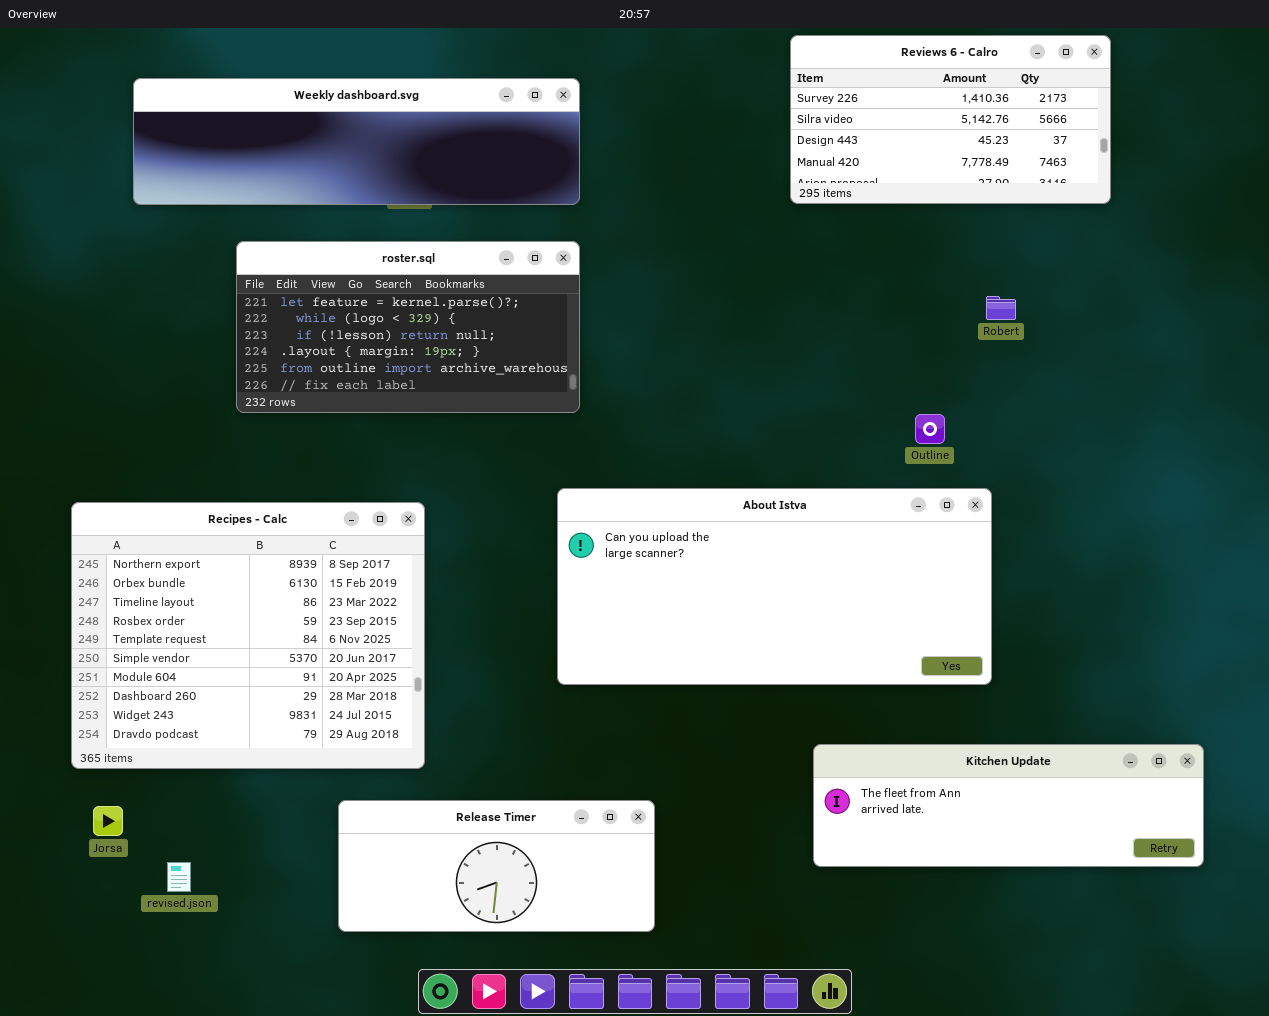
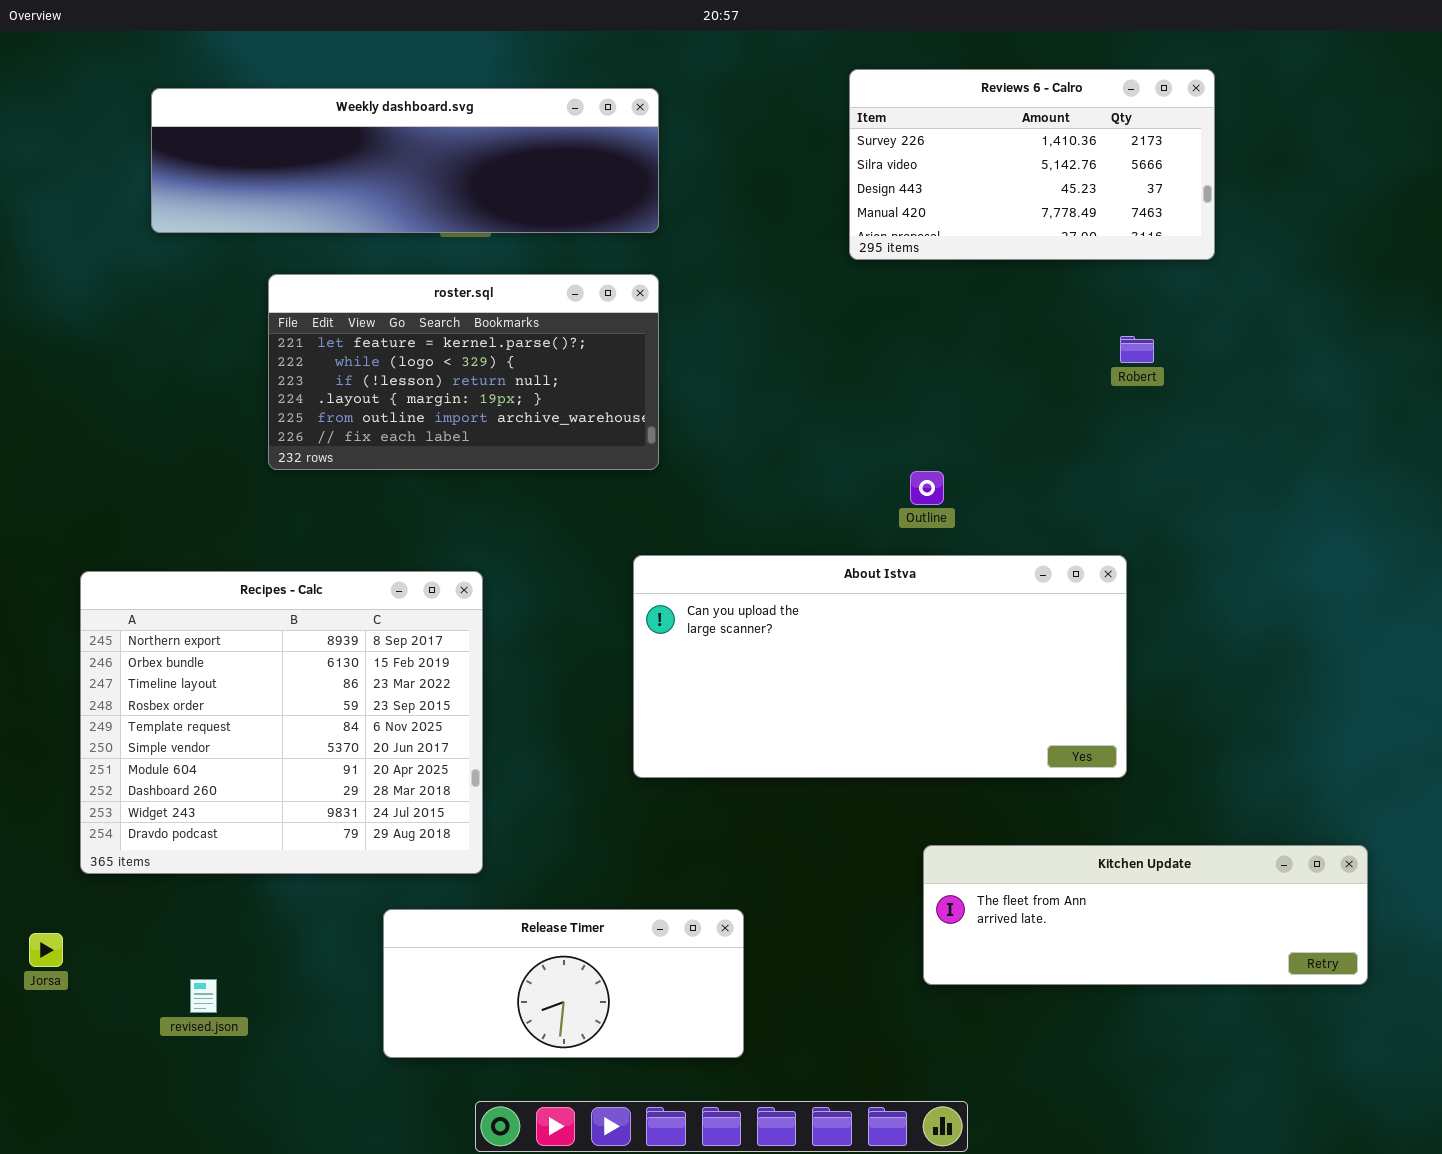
Reviews 6 - Calro: [790,35,1111,204] -> [849,69,1215,260], moved
Outline: [915,414,945,444] -> [910,471,944,505], moved
Jorsa: [93,806,123,836] -> [29,933,63,967], moved

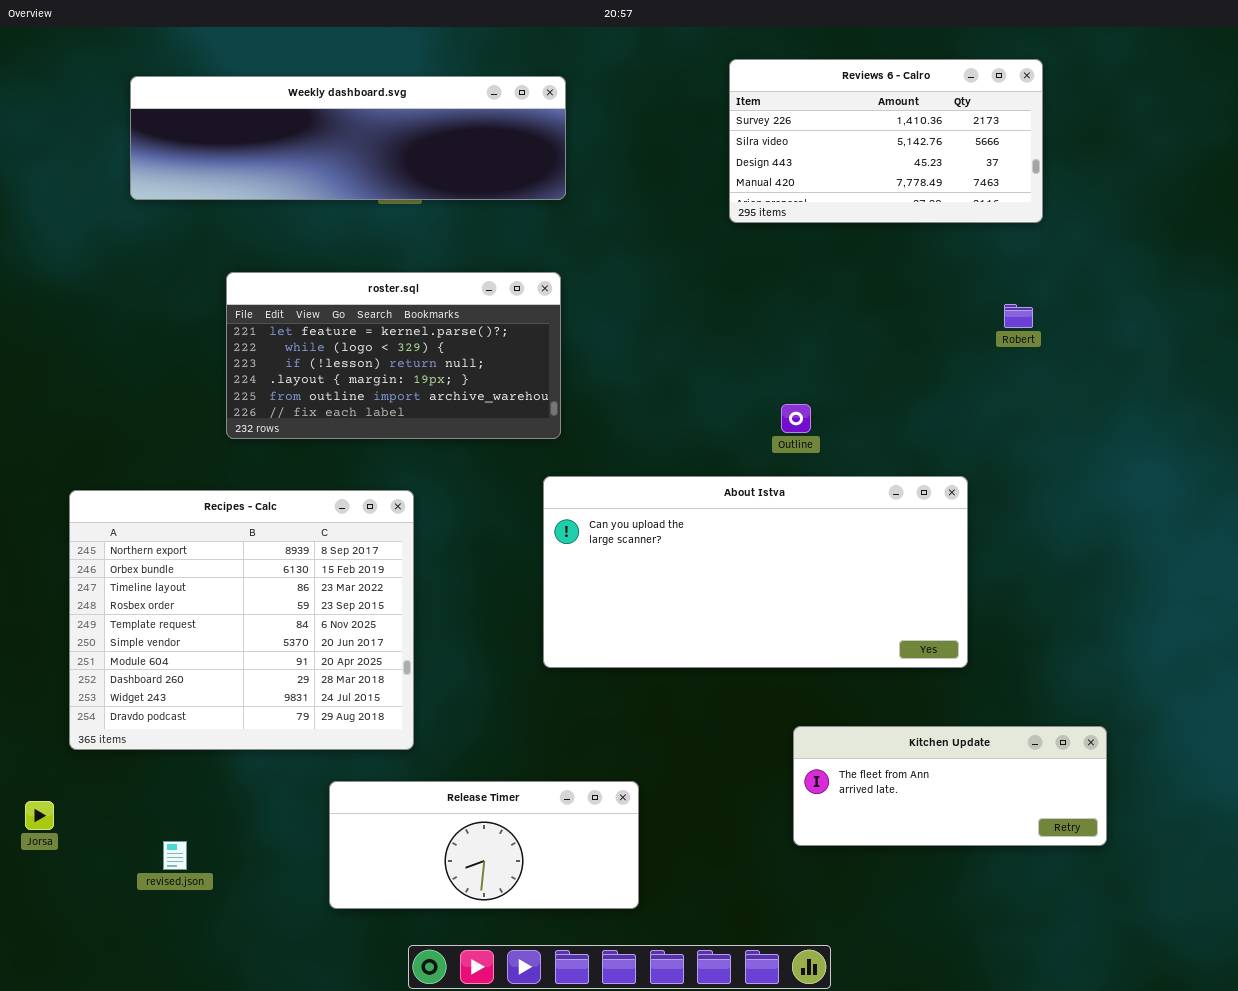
roster.sql: [268,274,659,470] -> [226,272,561,439], moved
Robert: [1120,336,1154,363] -> [1004,304,1033,328], moved
Kitchen Update: [923,845,1368,985] -> [793,726,1107,846], resized

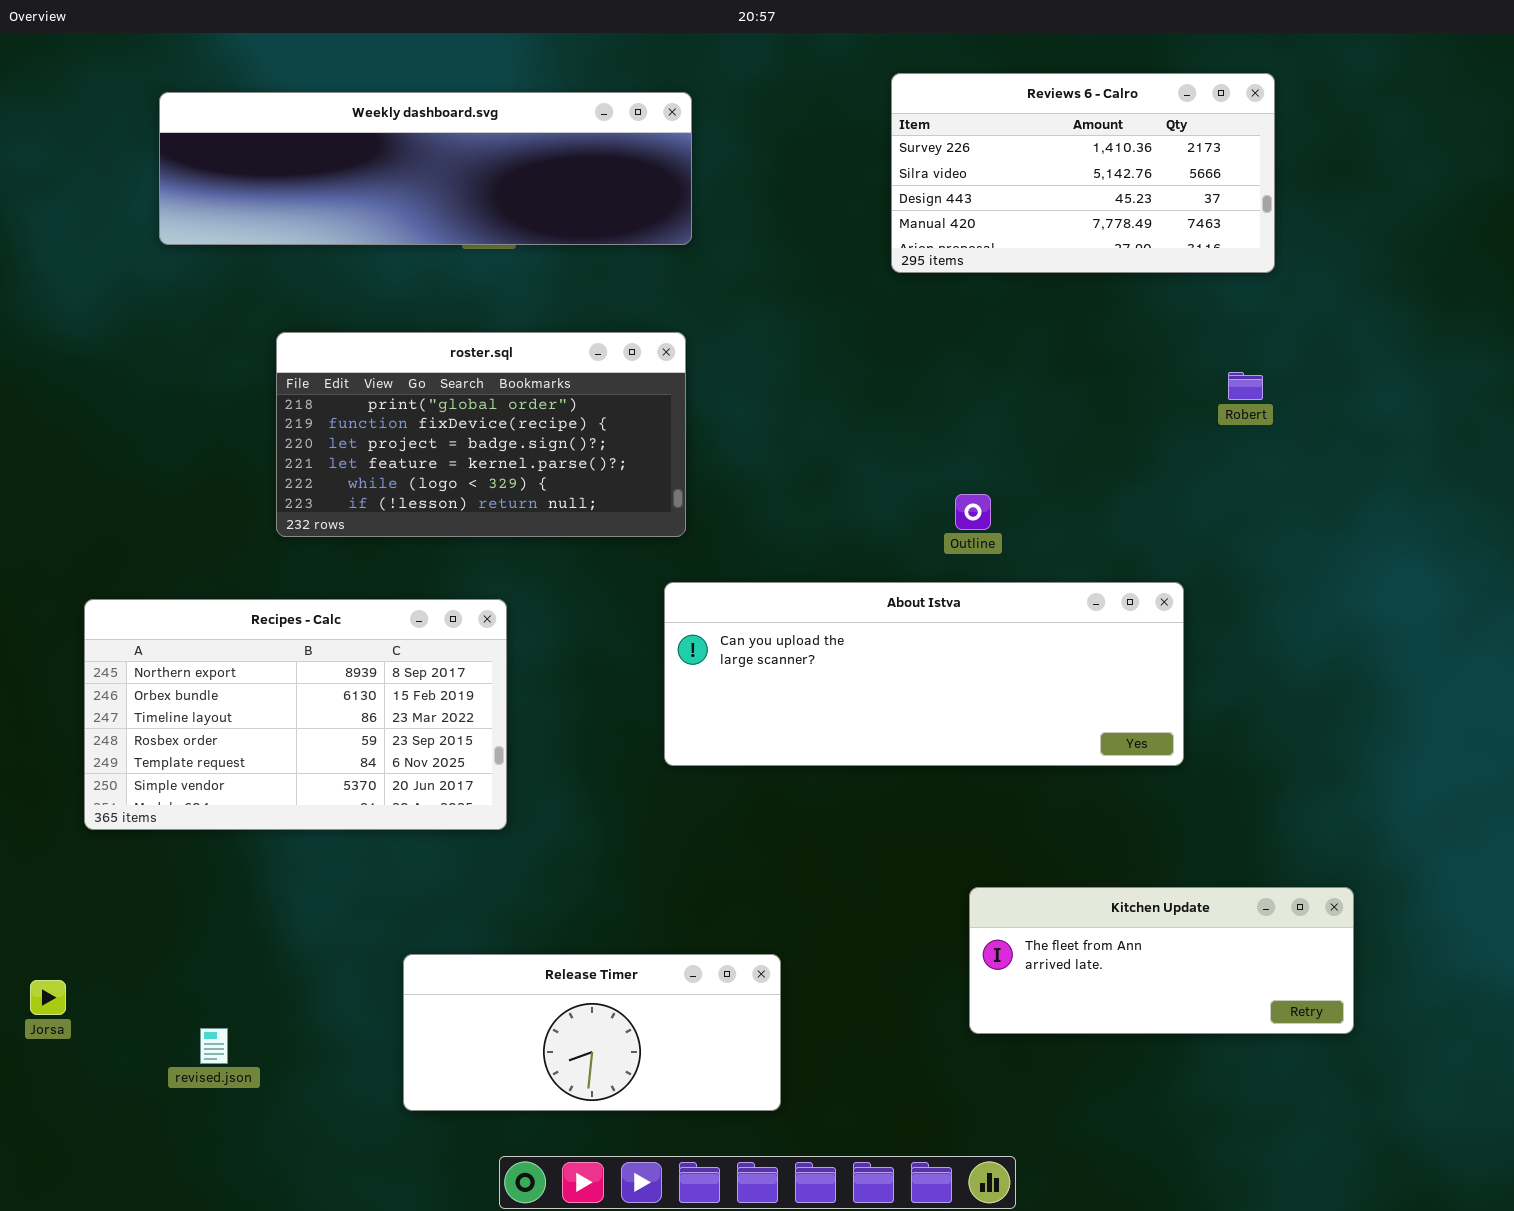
roster.sql: [226,272,561,439] -> [276,332,686,537], scrolled up 3 rows
About Istva: [543,476,968,668] -> [664,582,1184,766], resized
Recipes - Calc: [69,490,414,750] -> [84,599,507,830], resized

